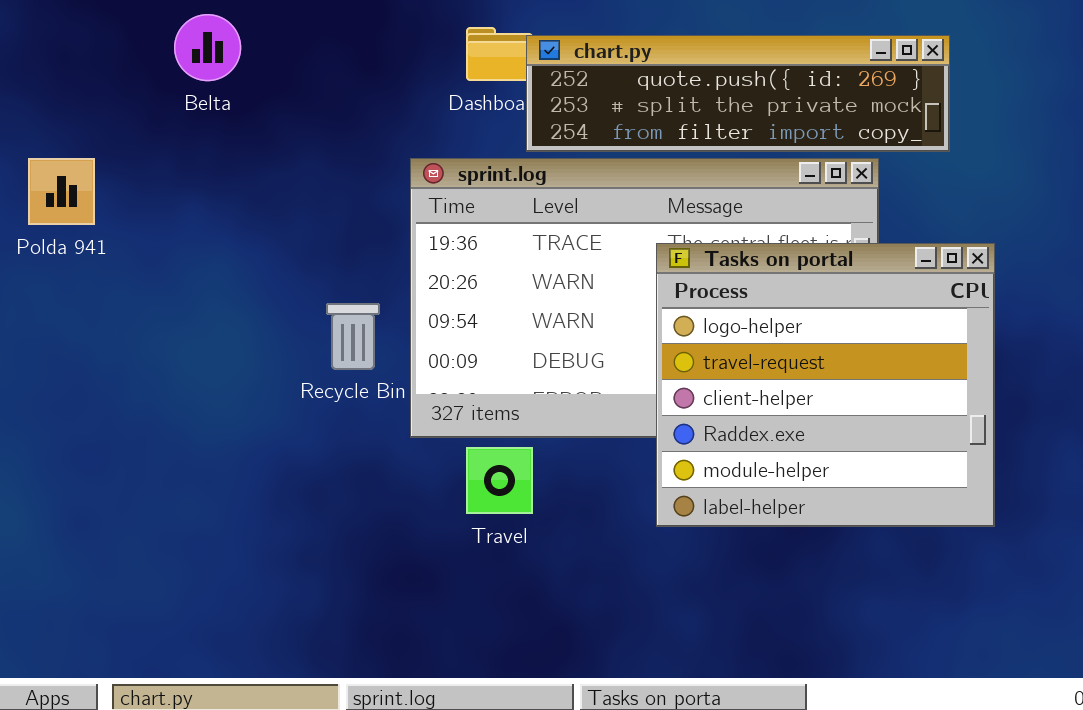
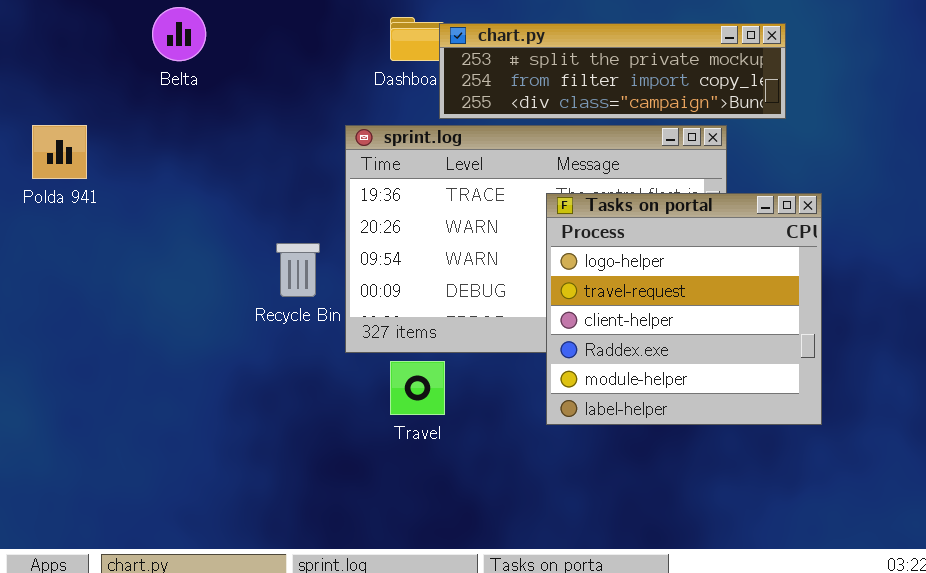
chart.py: [526,35,950,152] -> [439,23,786,119], scrolled down 1 row

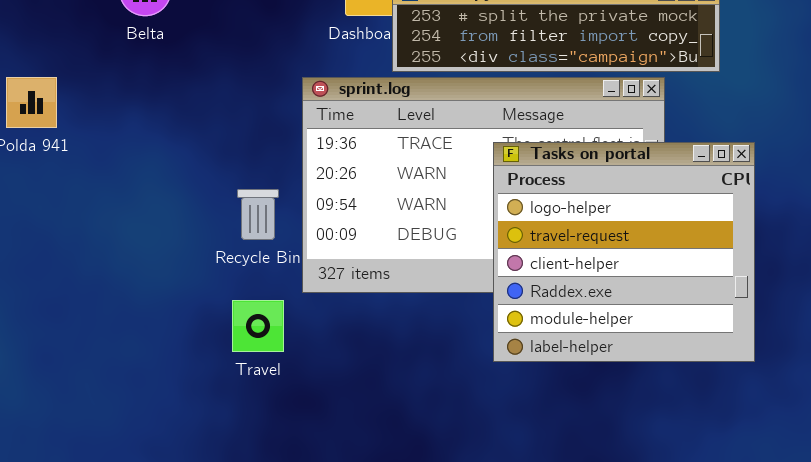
Travel: [390,361,445,415] -> [232,300,284,352], moved

